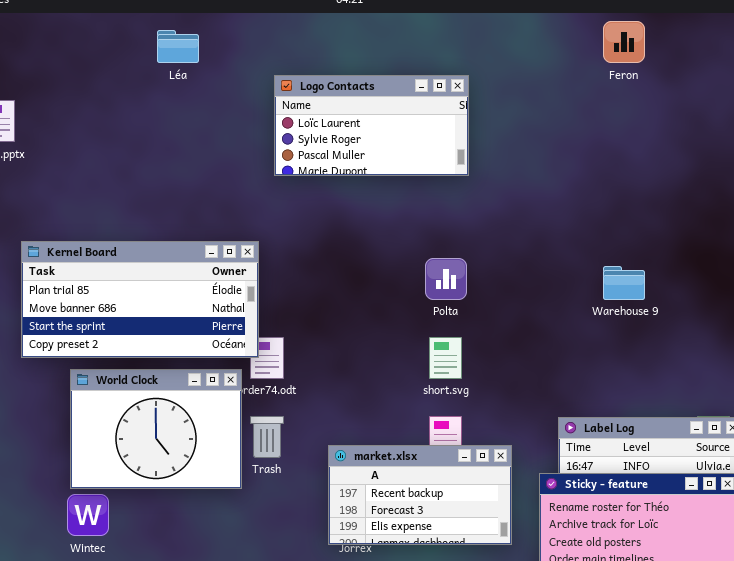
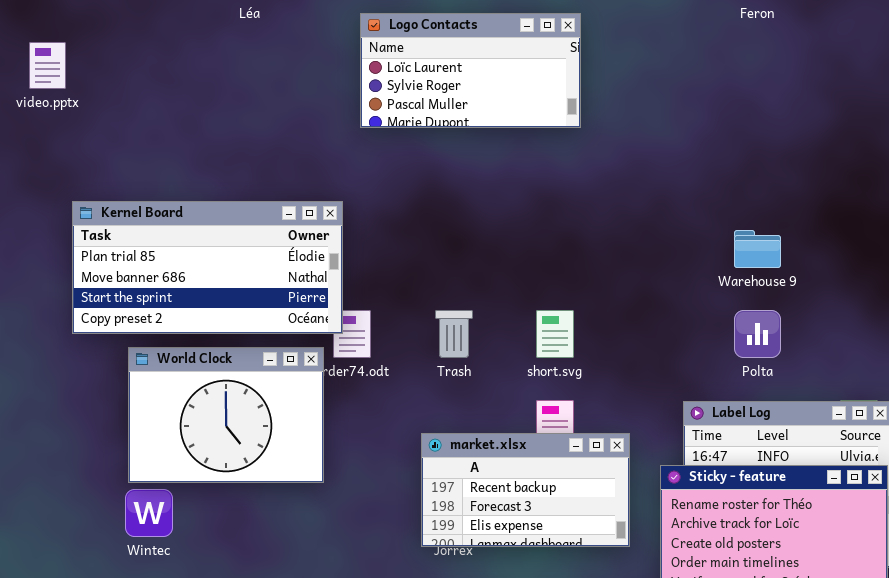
Polta: [425,258,467,300] -> [734,310,781,358], moved
Trash: [250,416,284,458] -> [435,310,473,358], moved

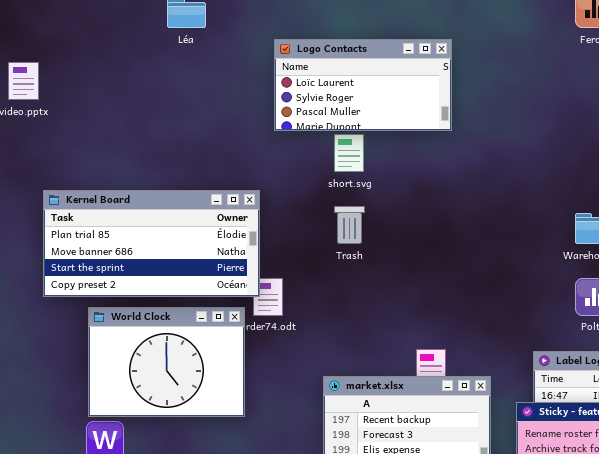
Trash: [435,310,473,358] -> [334,206,365,244], moved
short.svg: [536,310,574,358] -> [334,134,364,172], moved

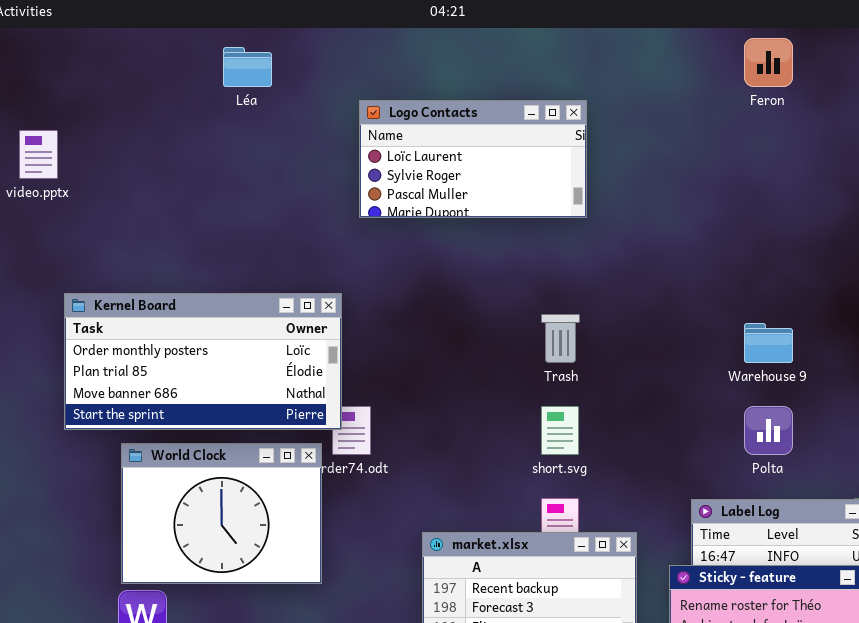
short.svg: [334,134,364,172] -> [541,406,579,455], moved
Kernel Board: [43,190,260,297] -> [64,293,342,430], scrolled up 1 row
Trash: [334,206,365,244] -> [541,314,580,363], moved

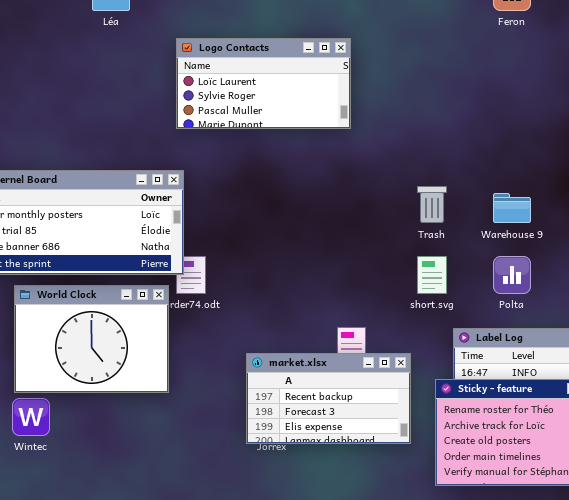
Logo Contacts: [359,100,587,218] -> [176,38,351,129], moved
Trash: [541,314,580,363] -> [417,186,447,223], moved
short.svg: [541,406,579,455] -> [417,256,447,294], moved

